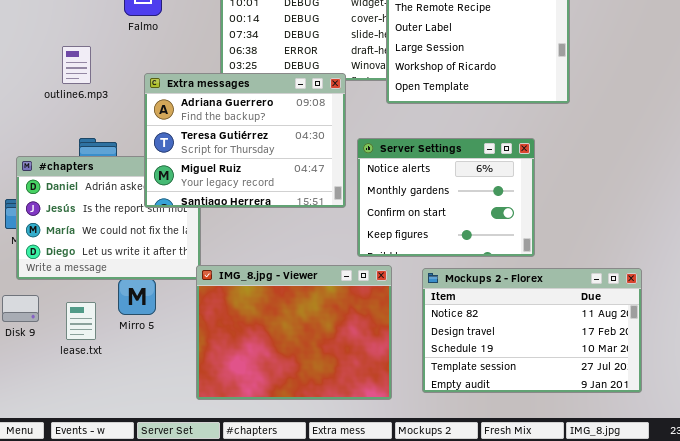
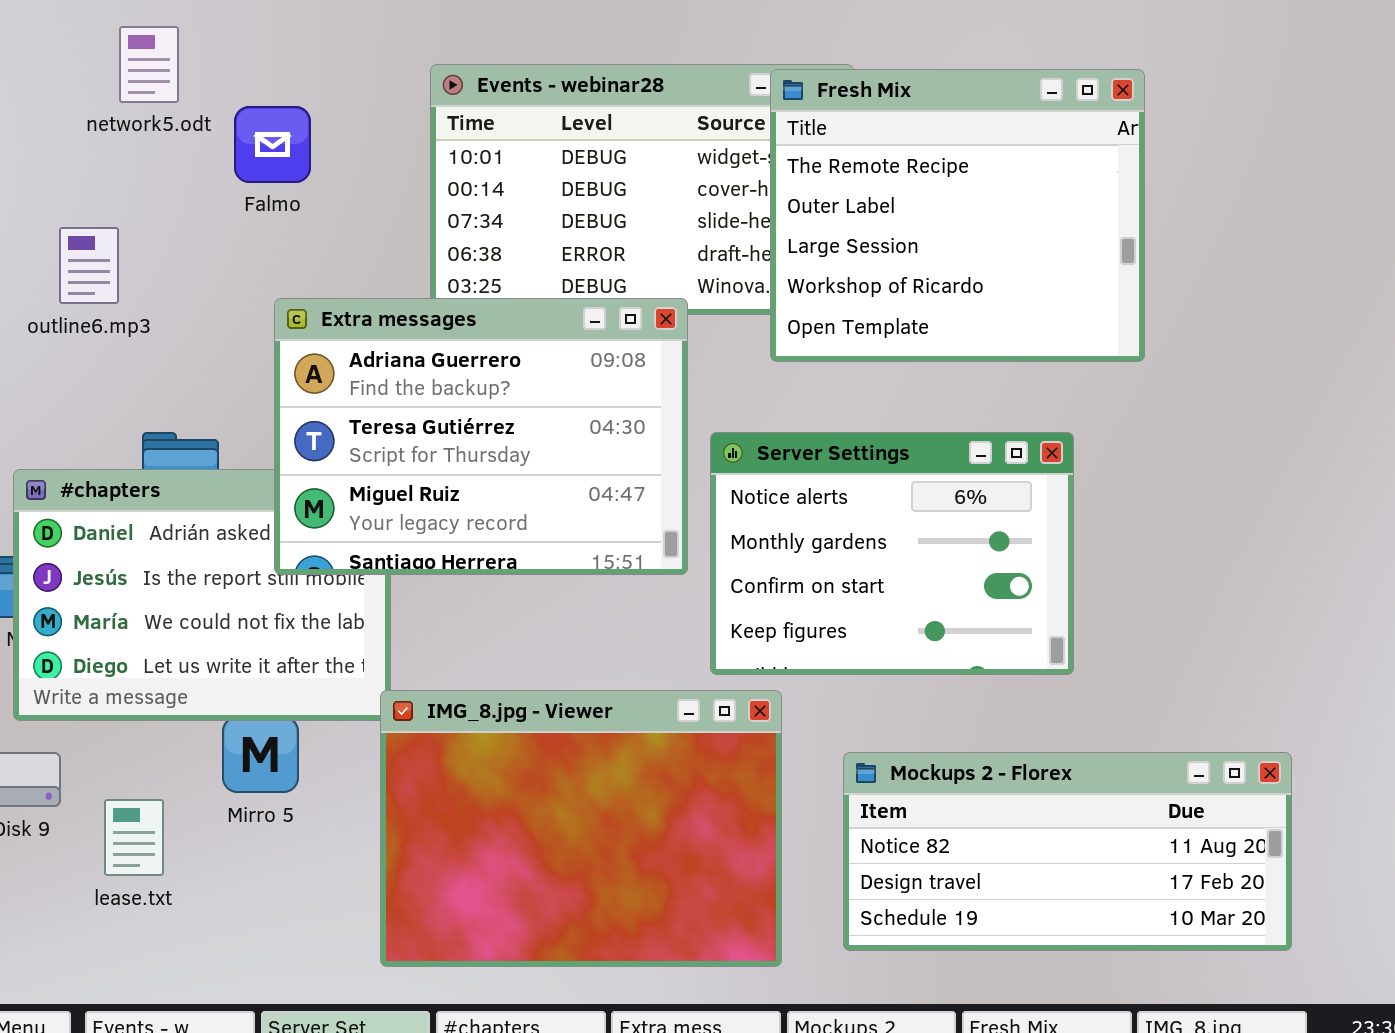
outline6.mp3: [62,46,91,84] -> [59,227,119,304], moved
Mockups 2 - Florex: [422,268,642,393] -> [843,752,1292,951], resized
lease.txt: [66,302,96,340] -> [104,799,164,876], moved

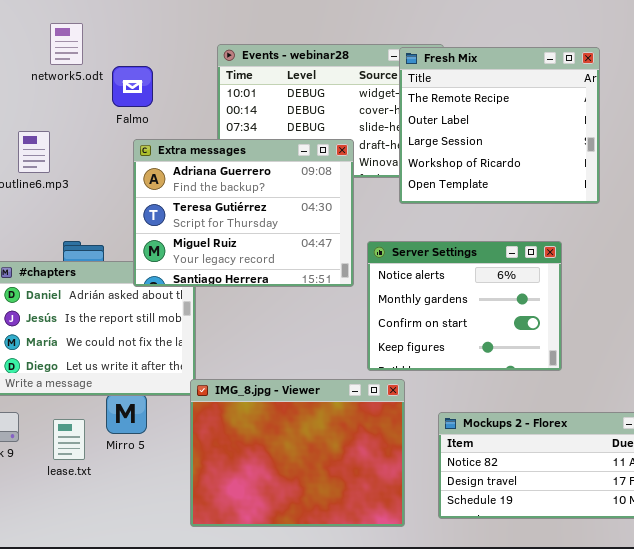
Extra messages: [274,298,688,575] -> [133,139,354,287], moved
lease.txt: [104,799,164,876] -> [53,419,85,460], moved

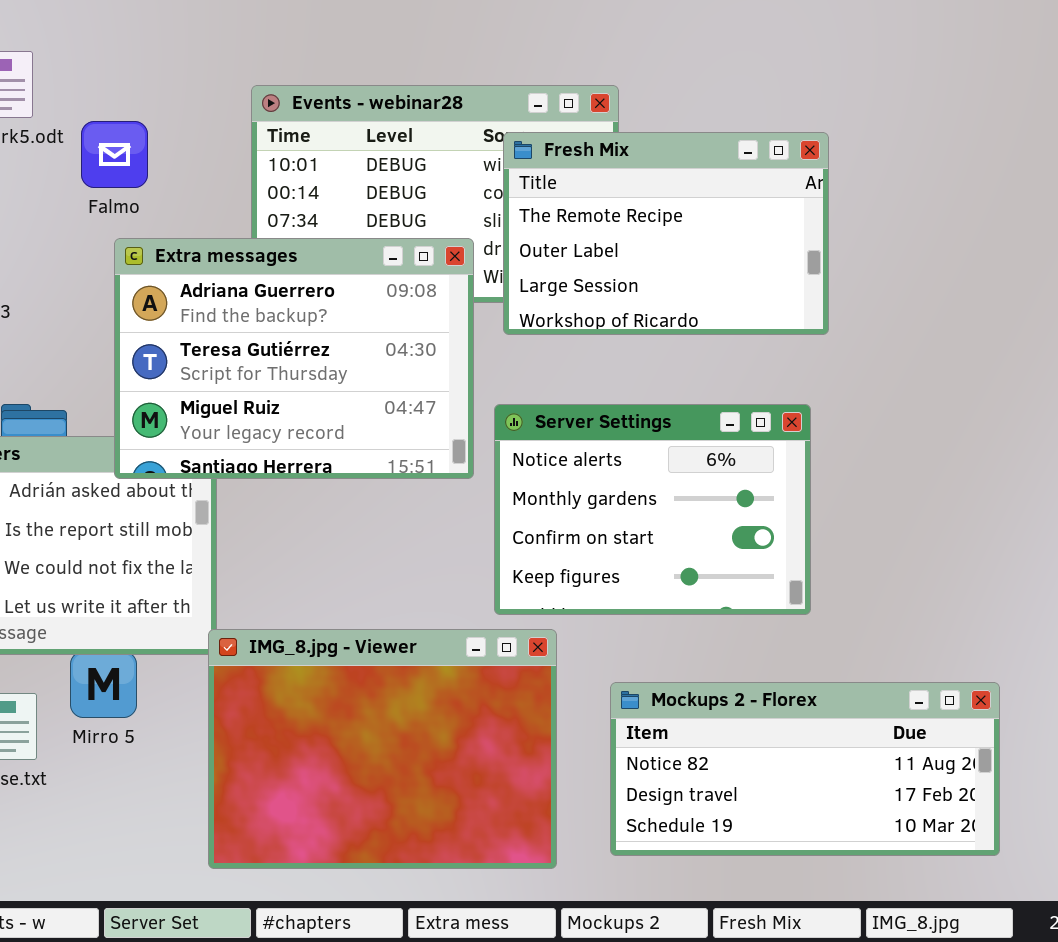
Fresh Mix: [399,47,600,204] -> [503,132,829,335], moved, resized

